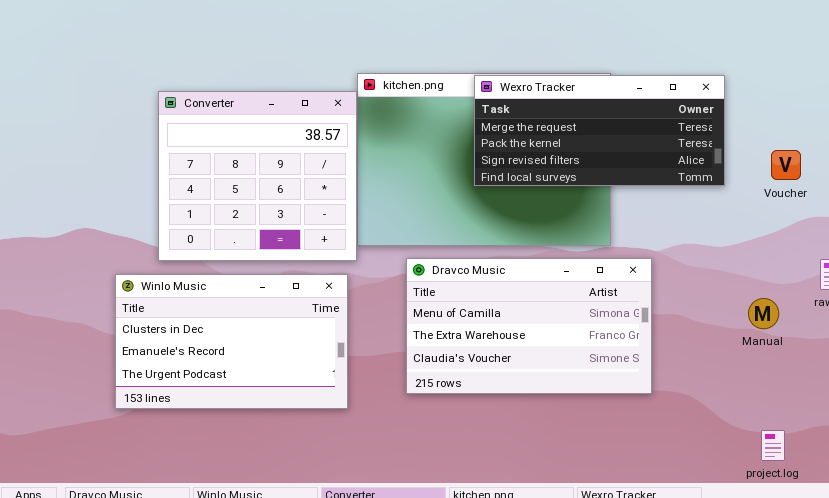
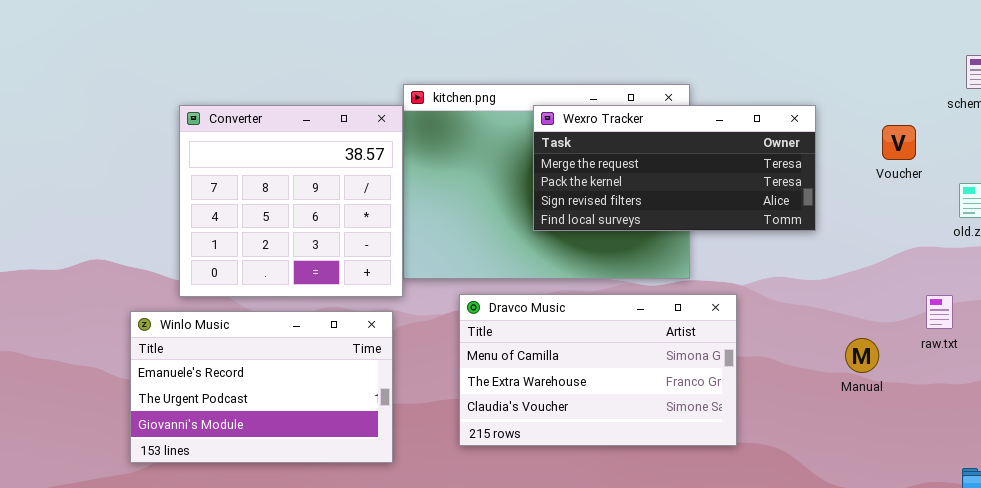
Wexro Tracker: [474,75,725,186] -> [533,105,816,231], moved
Voucher: [771,150,801,180] -> [882,125,916,160], moved
Winlo Music: [115,274,348,409] -> [130,311,393,463], scrolled down 1 row

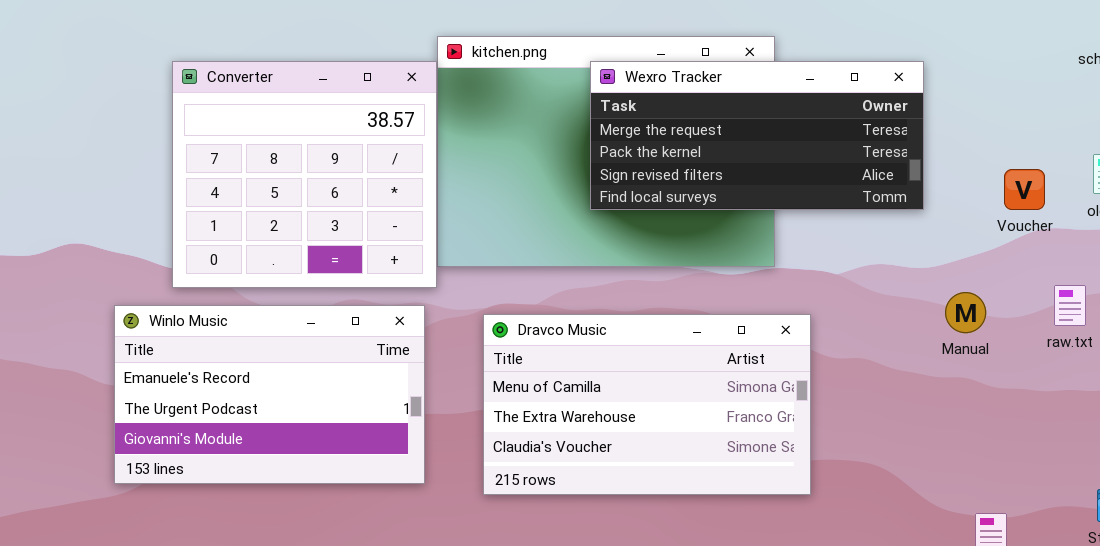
Voucher: [882,125,916,160] -> [1004,169,1045,210], moved
Dravco Music: [459,294,737,446] -> [483,314,811,495], moved
Manual: [845,338,879,373] -> [945,292,986,333], moved

